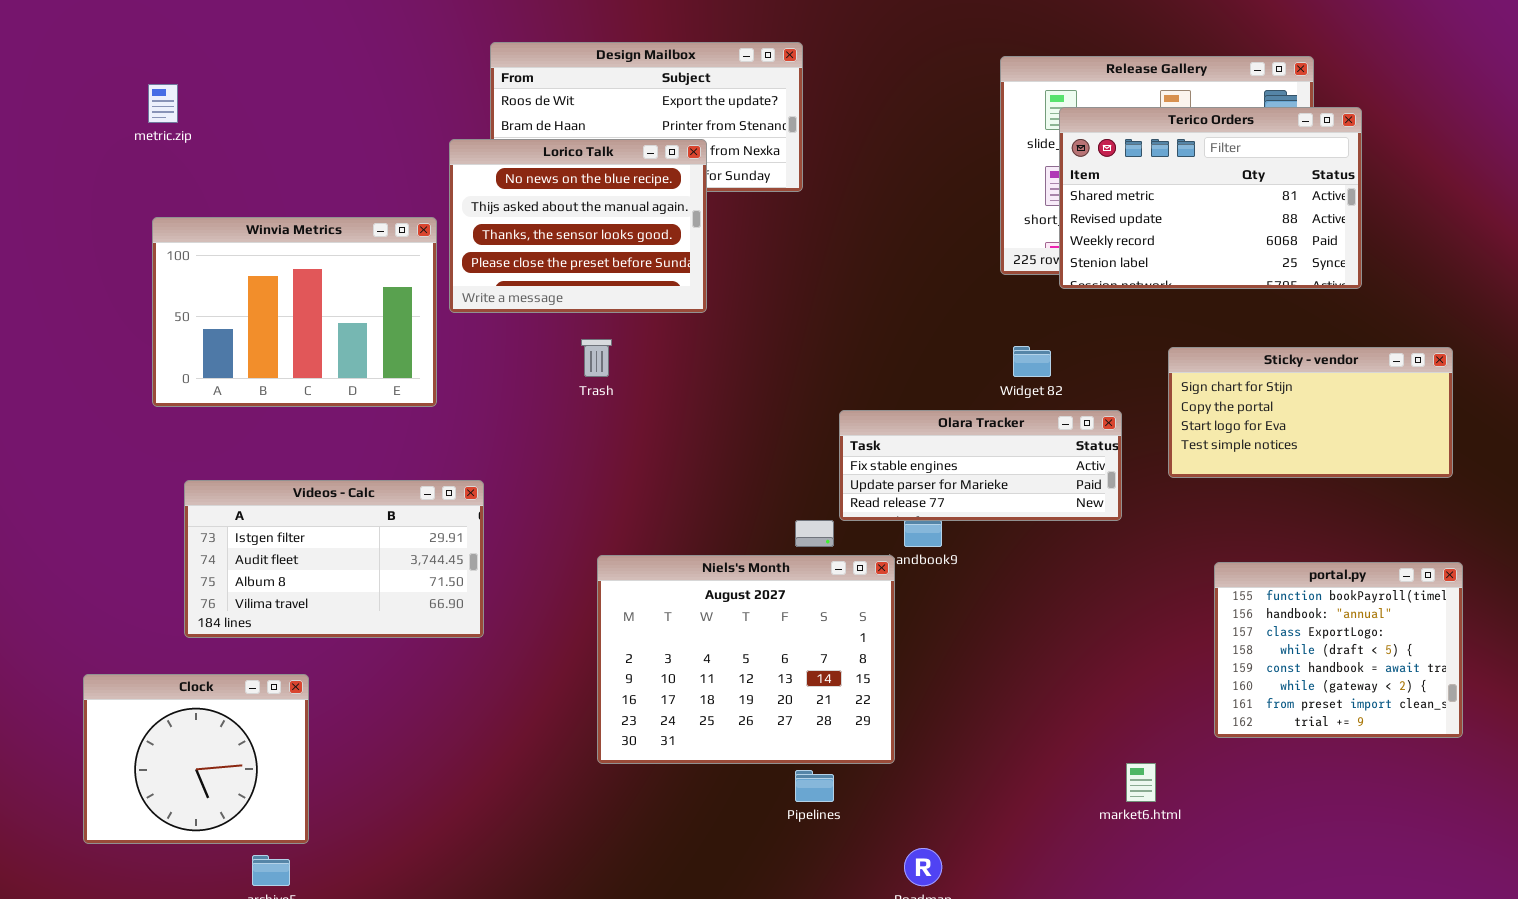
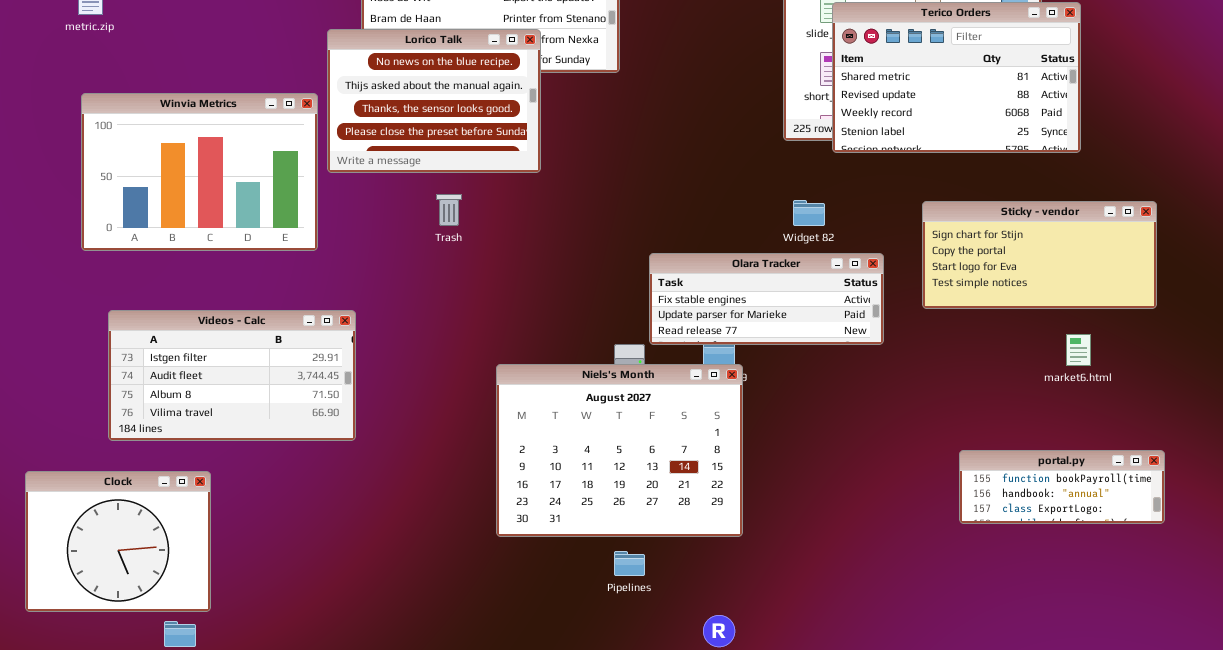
Niels's Month: [597,555,895,764] -> [496,364,743,537], moved
portal.py: [1214,562,1463,738] -> [959,450,1165,524], resized
market6.html: [1126,763,1156,802] -> [1066,334,1091,366], moved

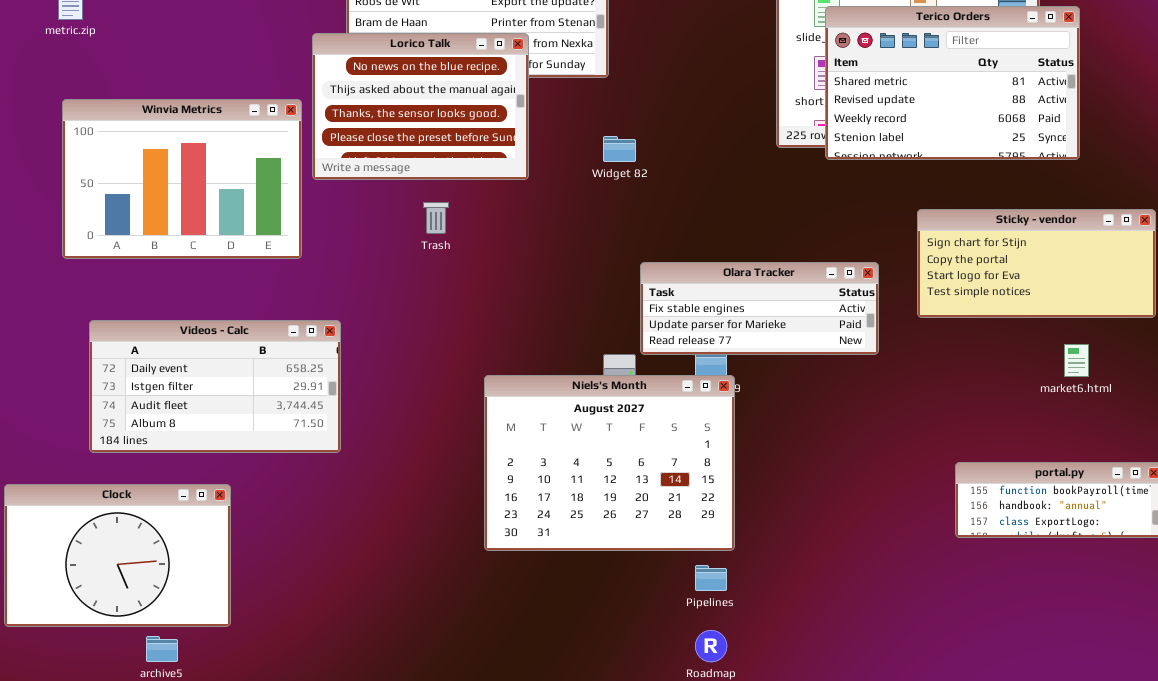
Widget 82: [793,200,825,226] -> [603,136,636,162], moved
Videos - Calc: [108,310,356,441] -> [89,320,341,453], scrolled up 1 row
Clock: [25,471,211,612] -> [4,484,231,627], resized
Pipelines: [614,551,645,576] -> [695,565,727,591], moved

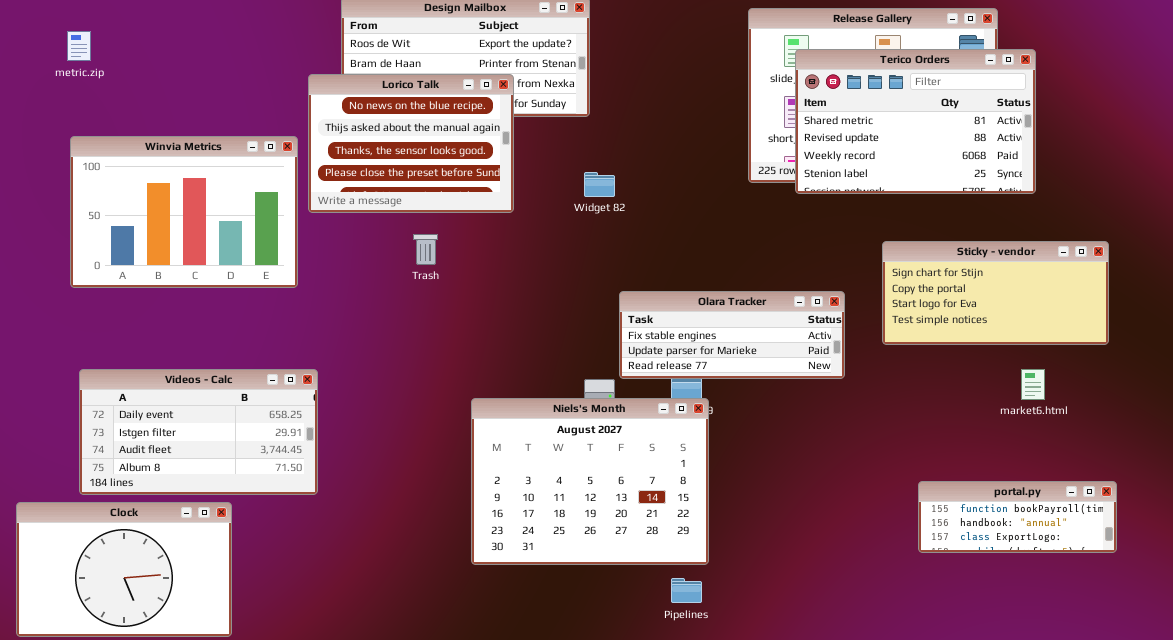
Videos - Calc: [89,320,341,453] -> [79,369,318,495], moved

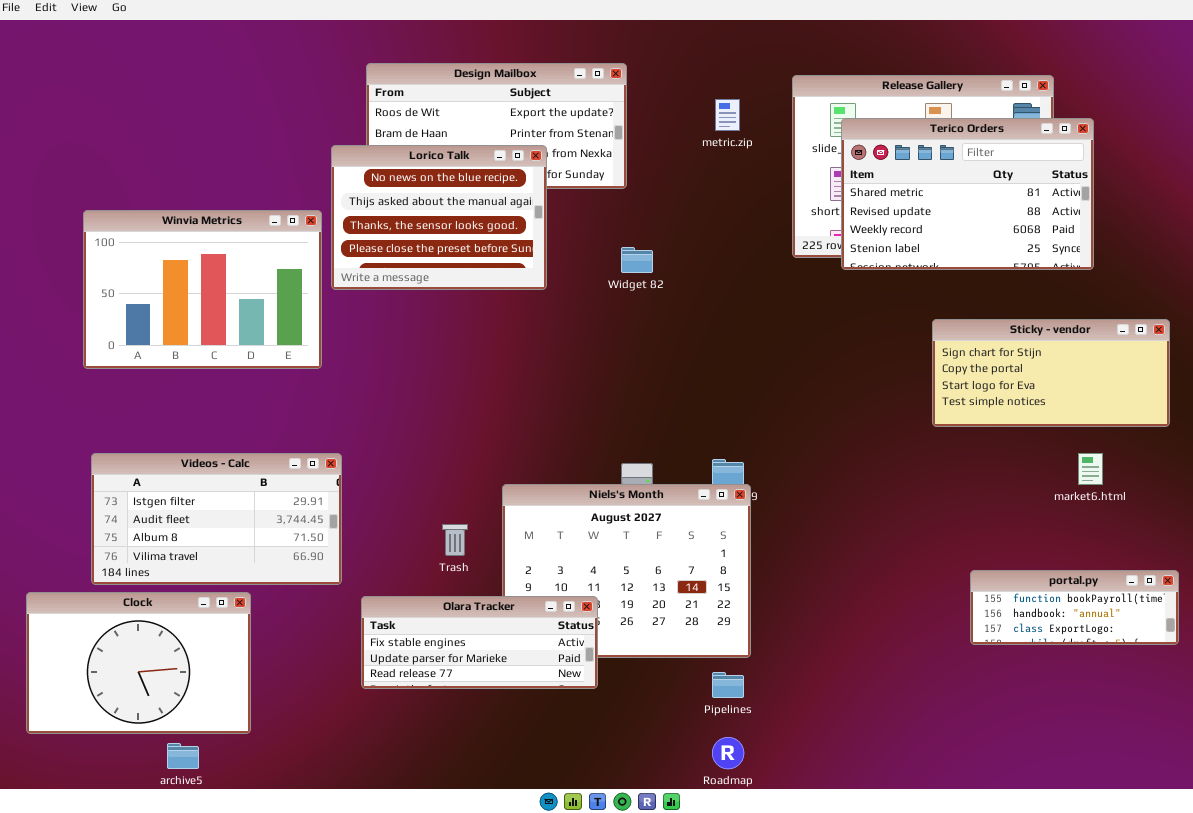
metric.zip: [67,31,91,61] -> [715,99,740,131], moved
Trash: [413,234,438,265] -> [442,524,468,556], moved
Olara Tracker: [619,291,845,379] -> [361,596,598,689], moved
Videos - Calc: [79,369,318,495] -> [91,453,342,585], scrolled down 1 row

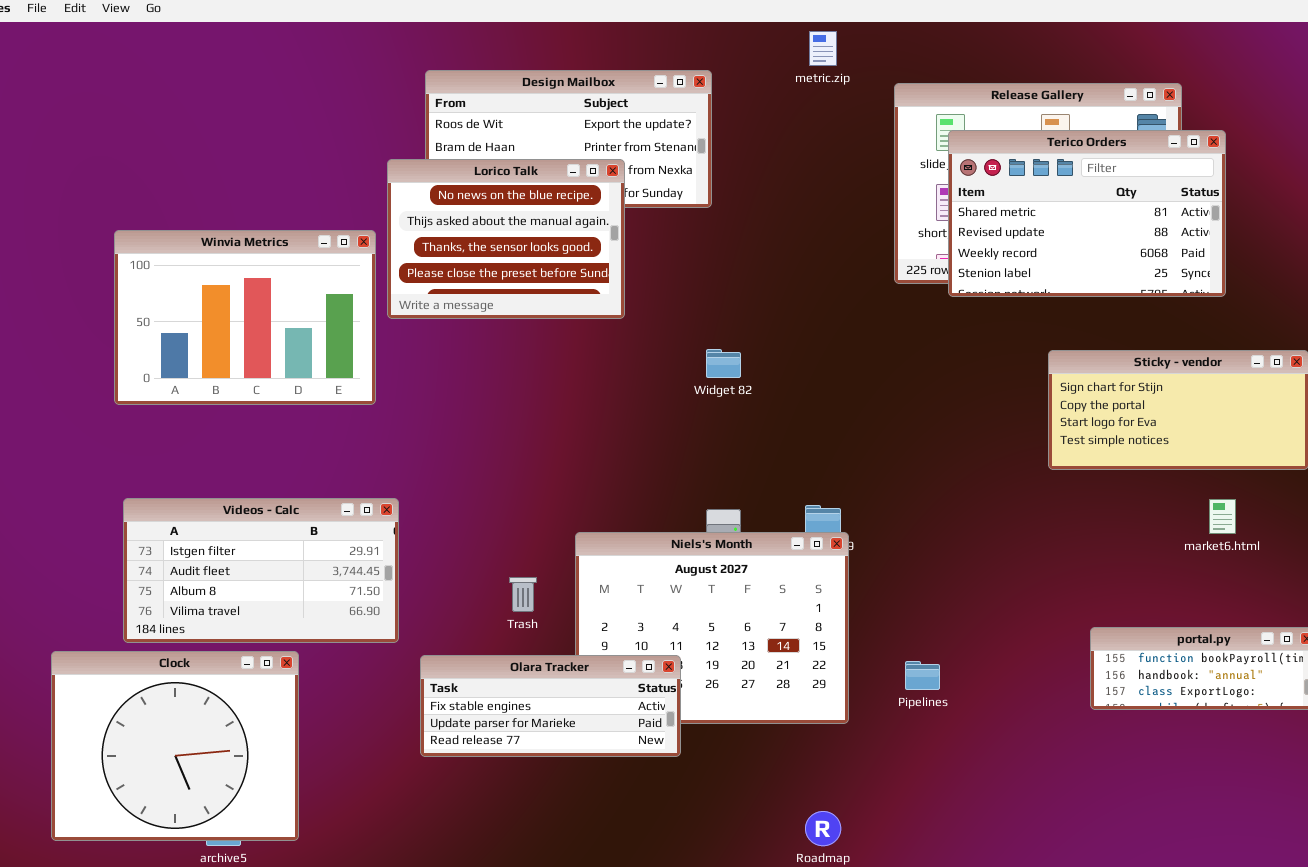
metric.zip: [715,99,740,131] -> [809,31,837,66], moved
Widget 82: [621,247,653,273] -> [706,349,741,378], moved
Clock: [26,592,251,734] -> [51,651,299,841], resized
Pipelines: [712,672,744,698] -> [905,661,940,690], moved

